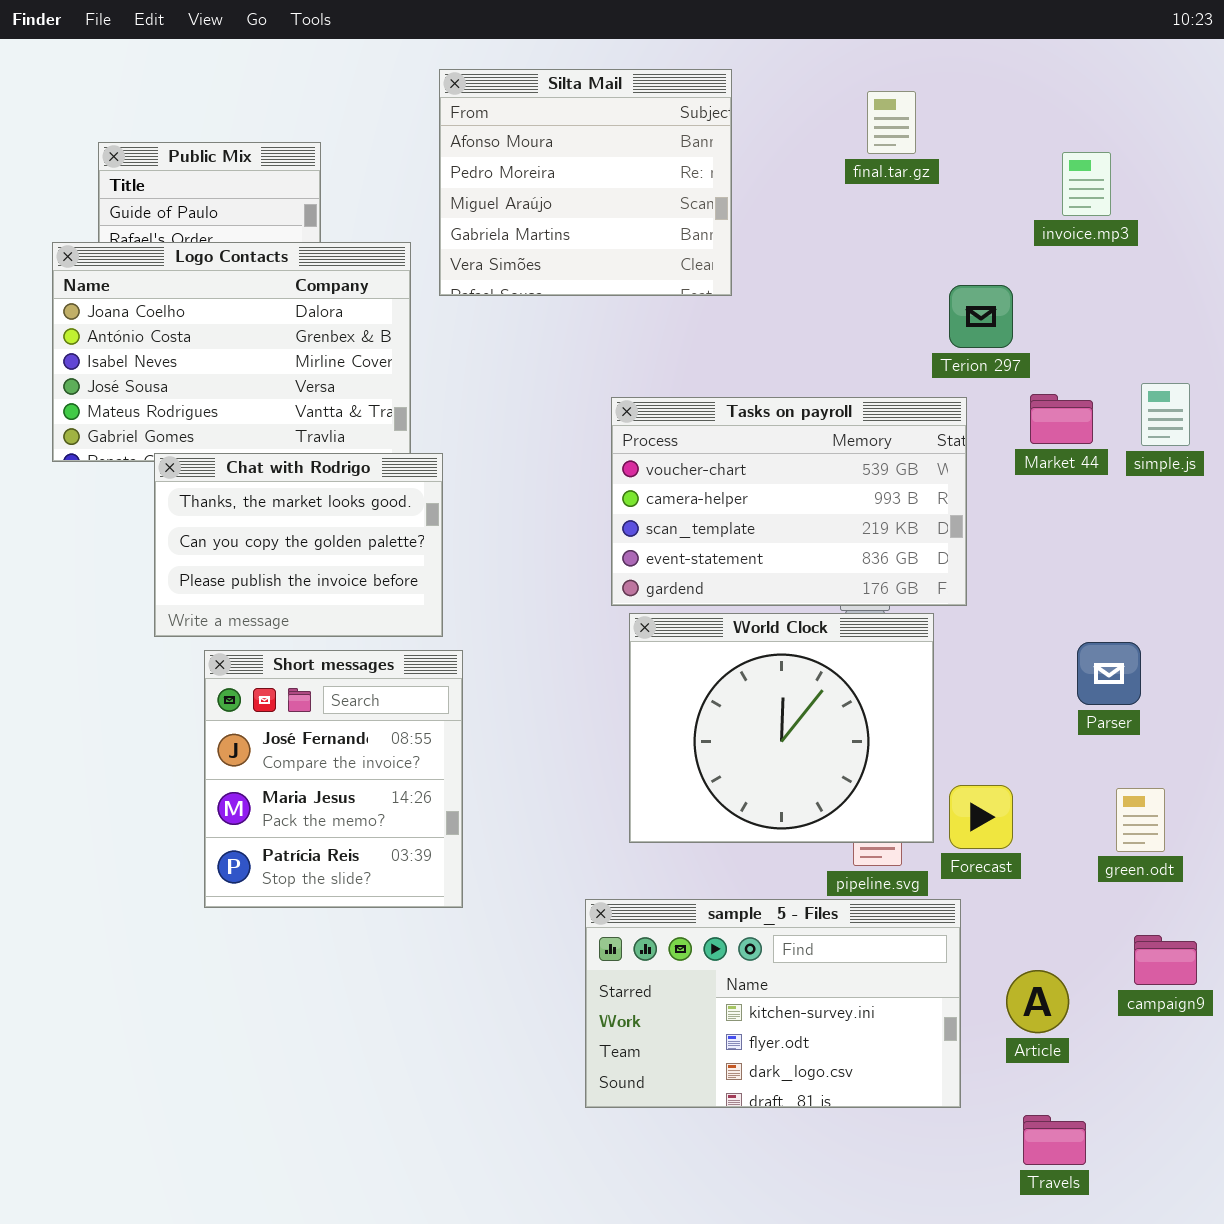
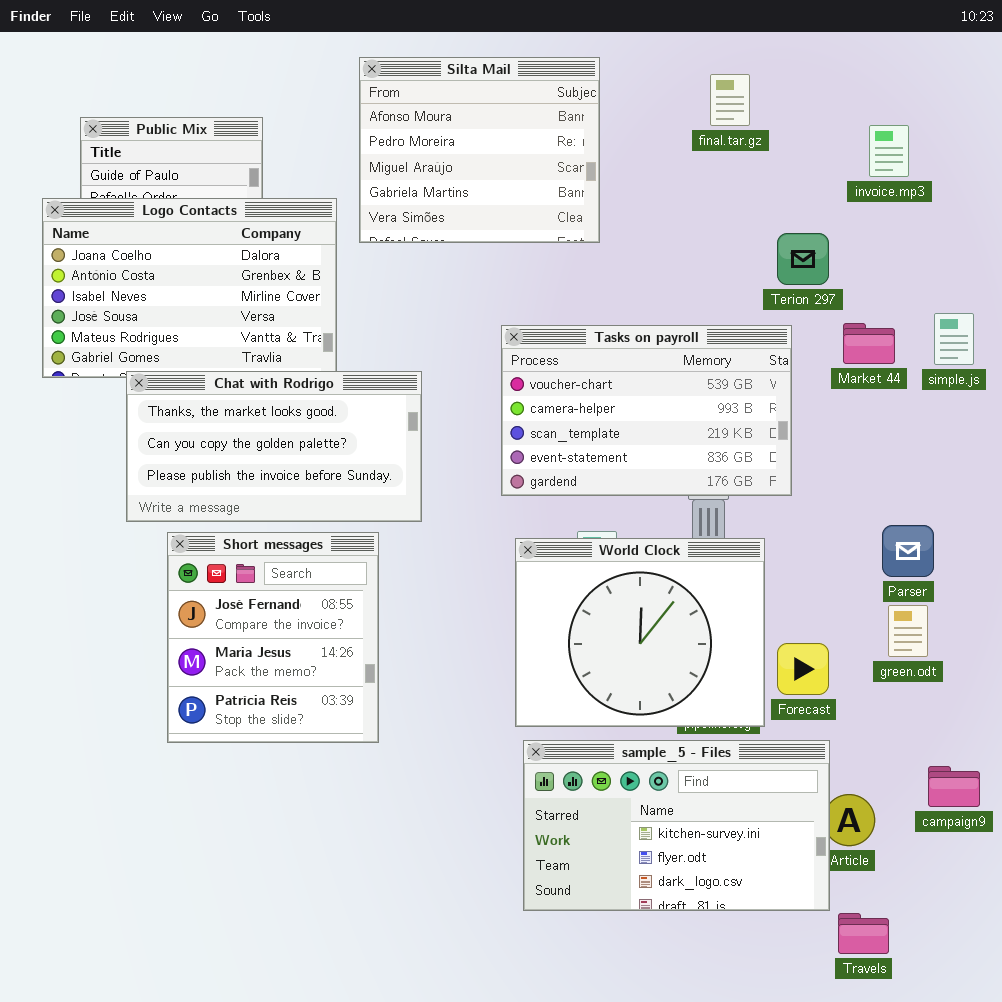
Chat with Rodrigo: [154,453,443,637] -> [126,371,422,522], resized
World Clock: [629,613,934,843] -> [515,538,765,727], moved
green.odt: [1116,788,1165,852] -> [888,605,928,657], moved
sample_5 - Files: [585,899,961,1108] -> [523,740,830,911], moved

